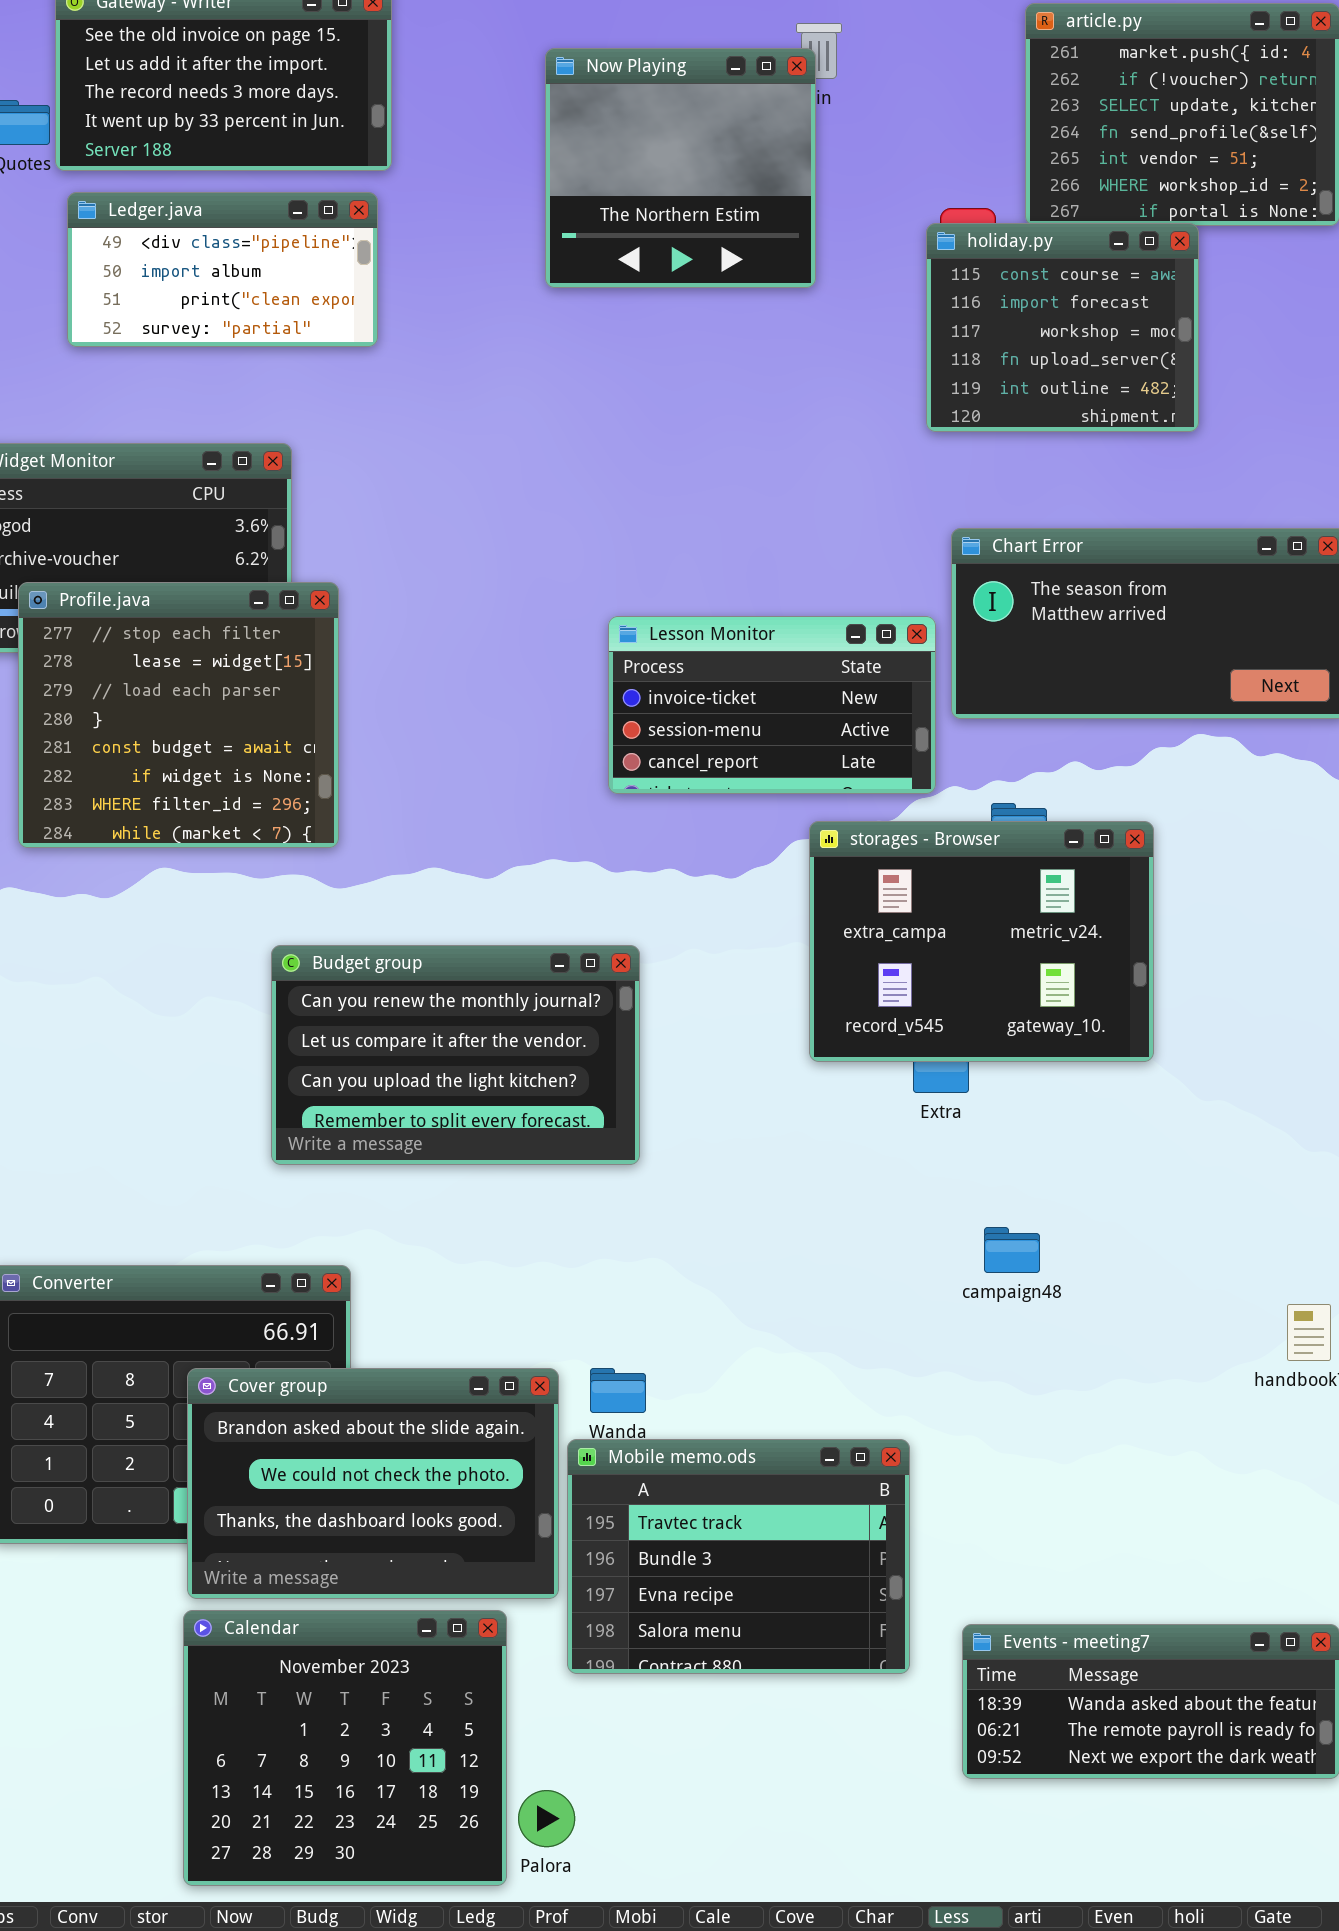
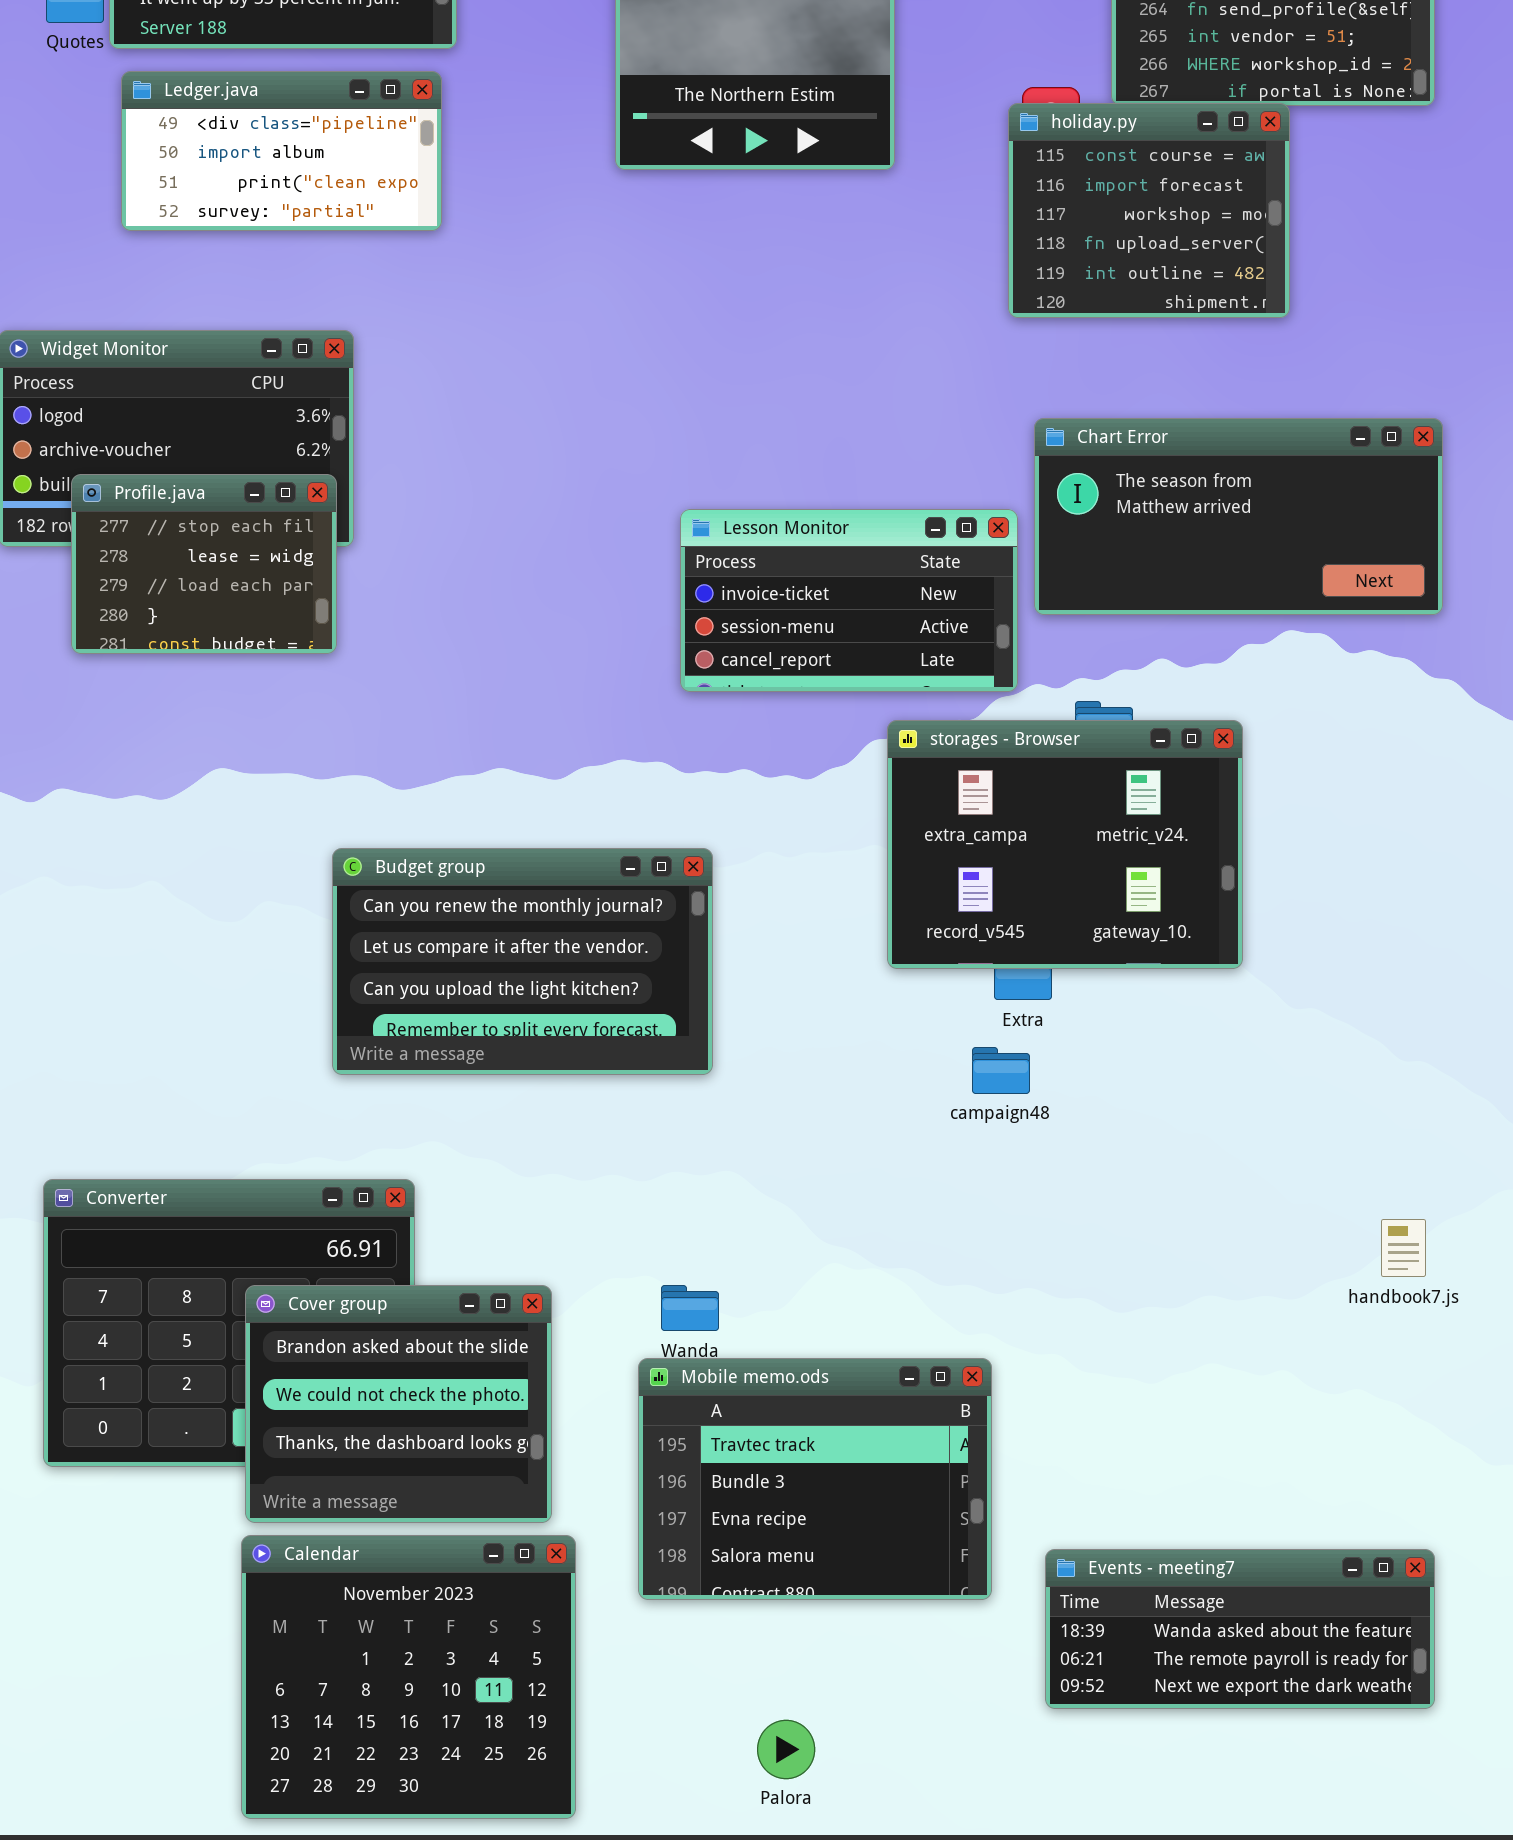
Profile.java: [18,582,339,848] -> [71,474,337,654], resized
campaign48: [984,1227,1040,1273] -> [972,1047,1030,1094], moved
Cover group: [187,1368,559,1599] -> [245,1285,552,1523], resized
Palora: [518,1790,575,1847] -> [757,1720,815,1779], moved

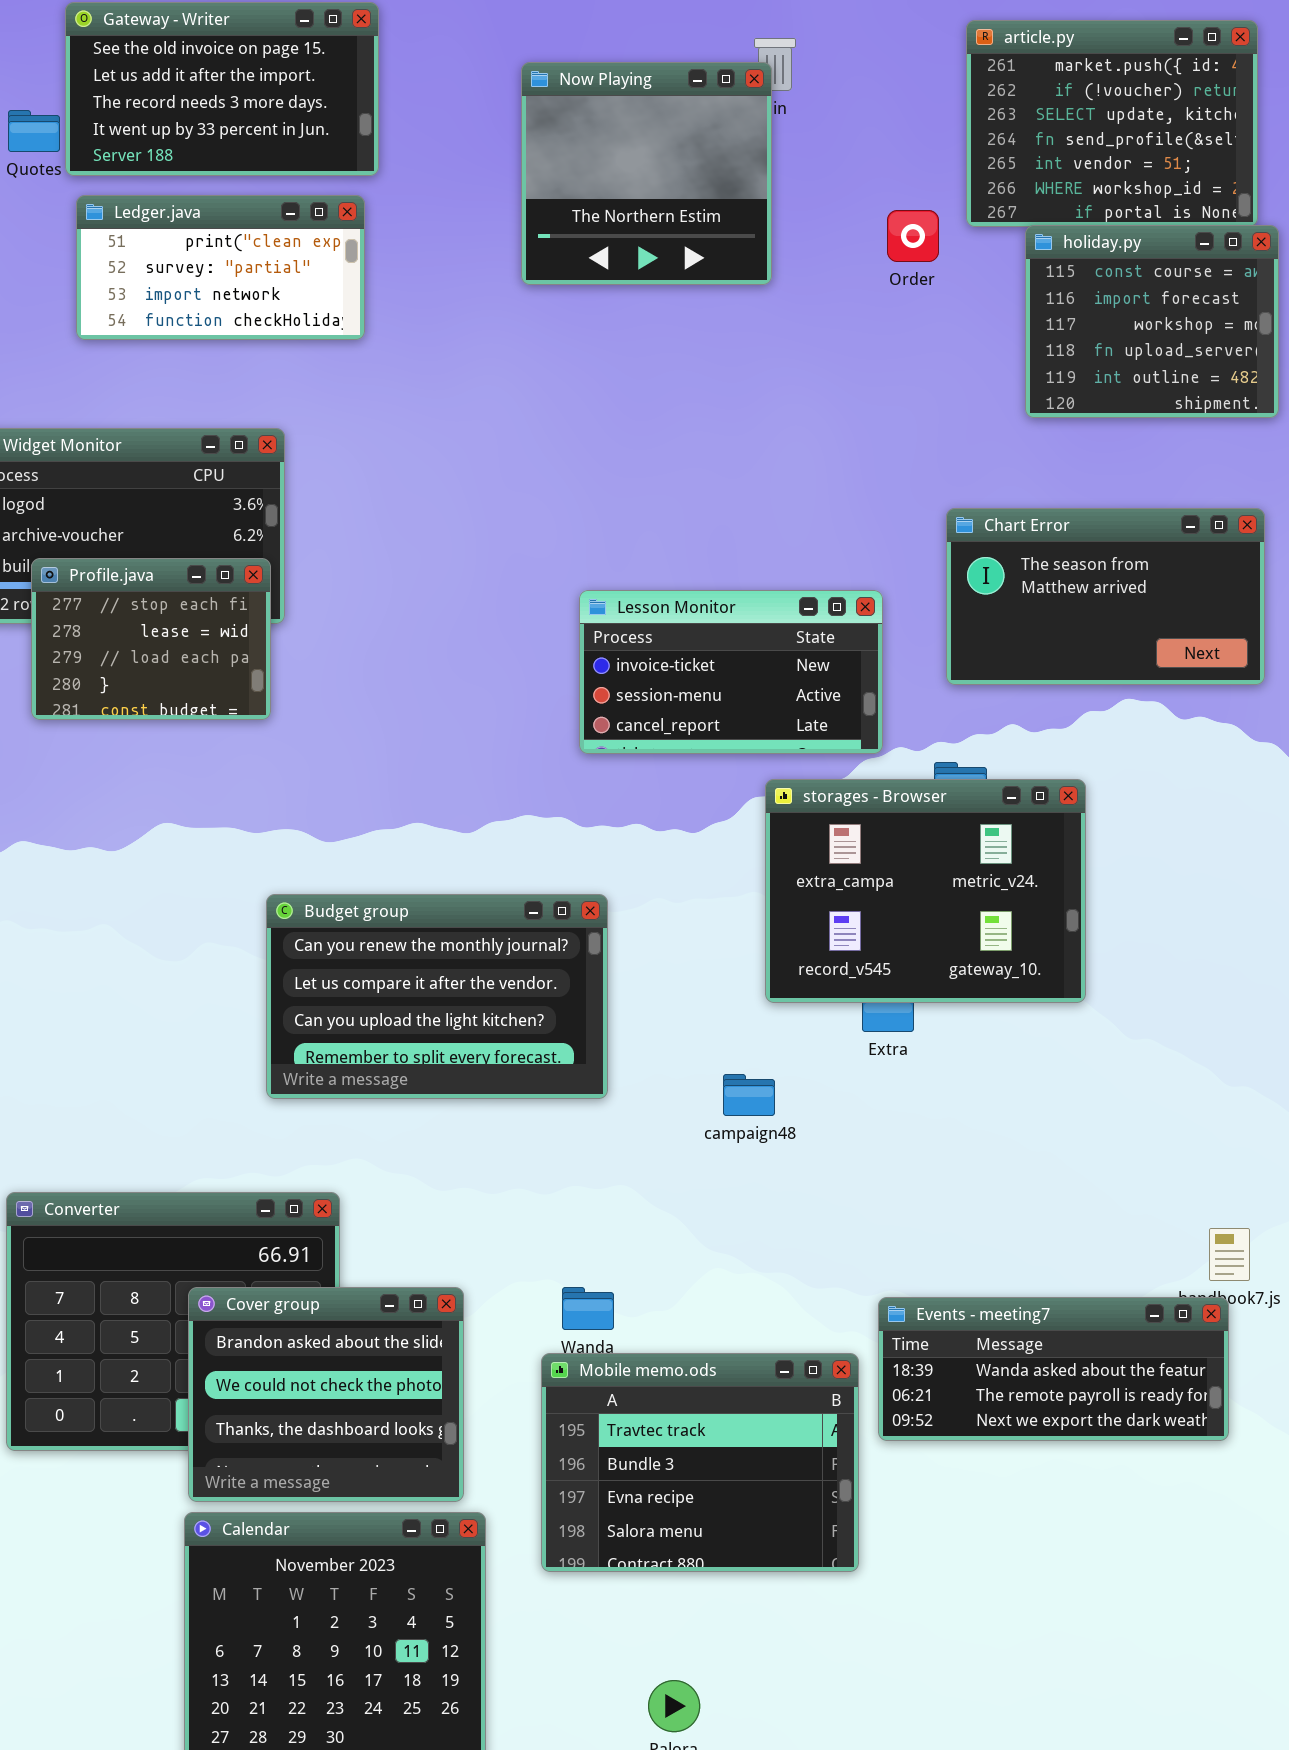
Ledger.java: [121,71,442,231] -> [76,195,365,340], scrolled down 2 rows
holiday.py: [1008,103,1290,318] -> [1025,225,1279,418], moved
Chart Error: [1034,418,1443,615] -> [946,508,1265,685], resized
campaign48: [972,1047,1030,1094] -> [723,1074,775,1116], moved
Events - meeting7: [1045,1549,1435,1709] -> [878,1297,1229,1441], moved

